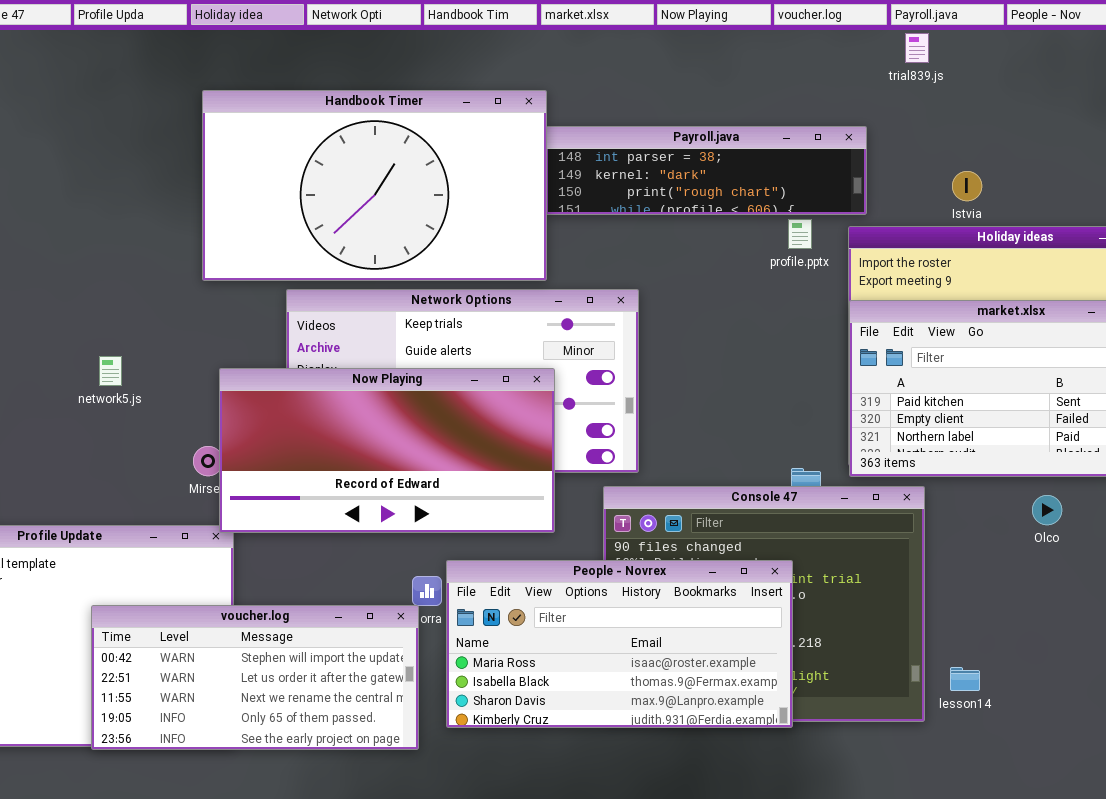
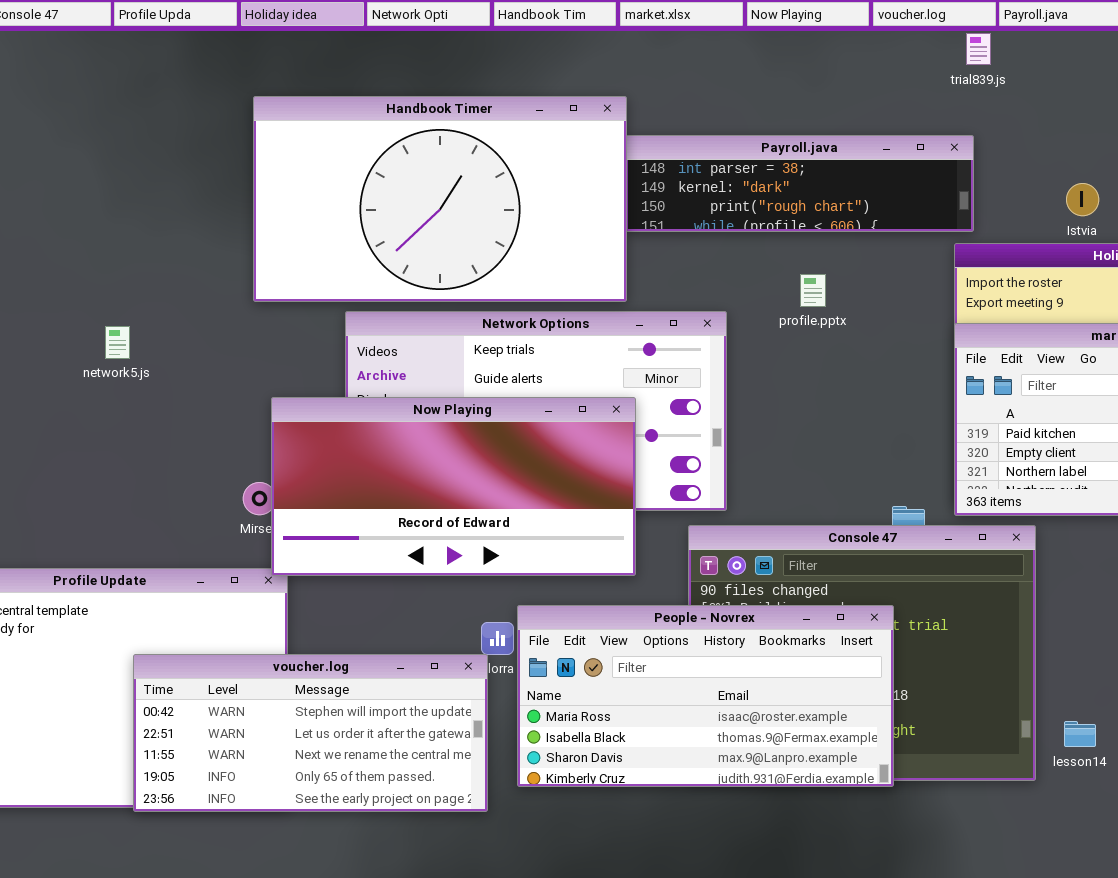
trial839.js: [905,33,929,63] -> [966,33,991,65], moved
profile.pptx: [788,219,812,249] -> [800,274,826,307], moved
network5.js: [99,356,122,386] -> [105,326,130,359], moved

